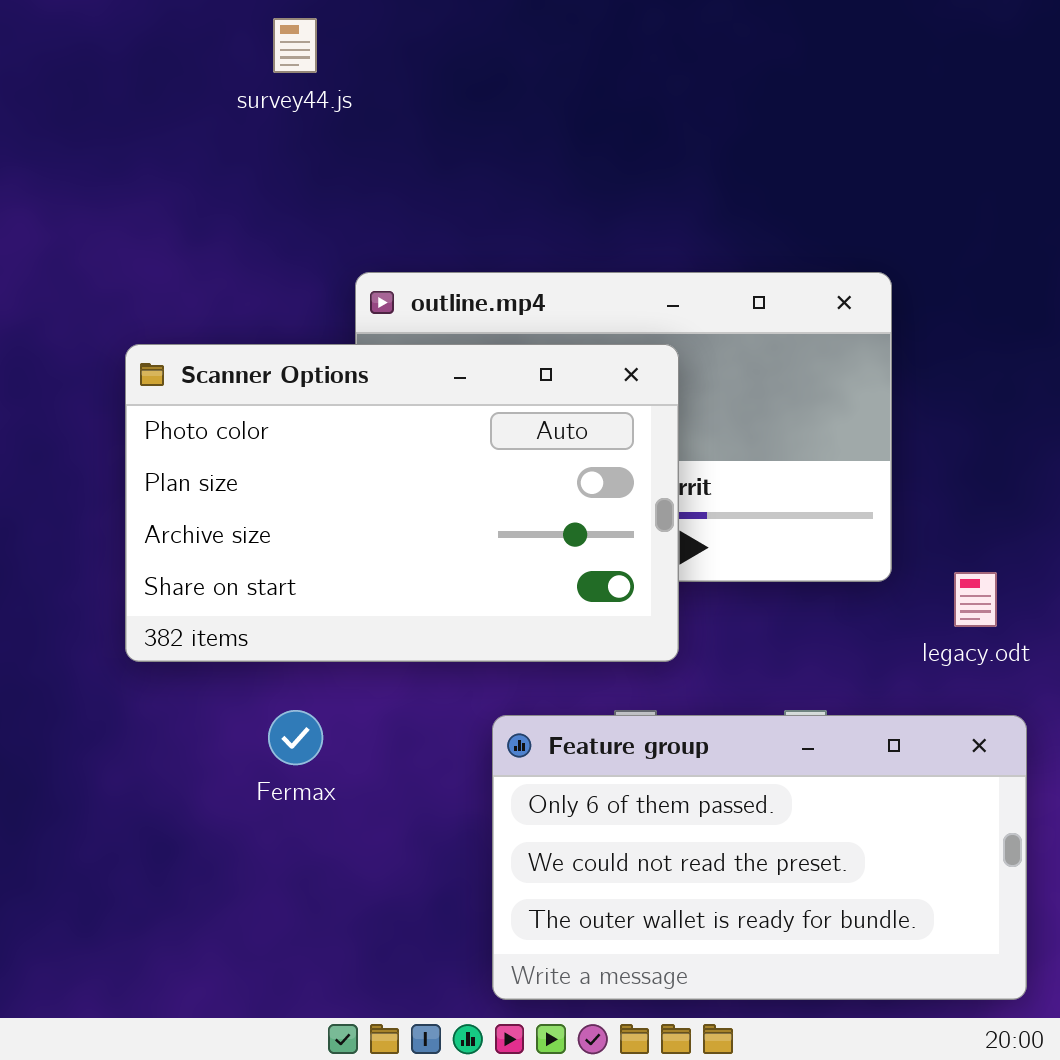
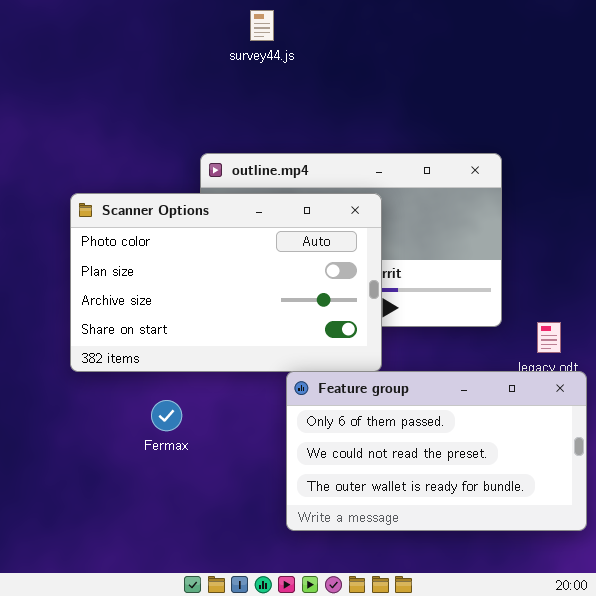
survey44.js: [273,18,317,73] -> [250,10,274,41], moved
Feature group: [492,715,1027,1000] -> [286,371,587,531], moved

